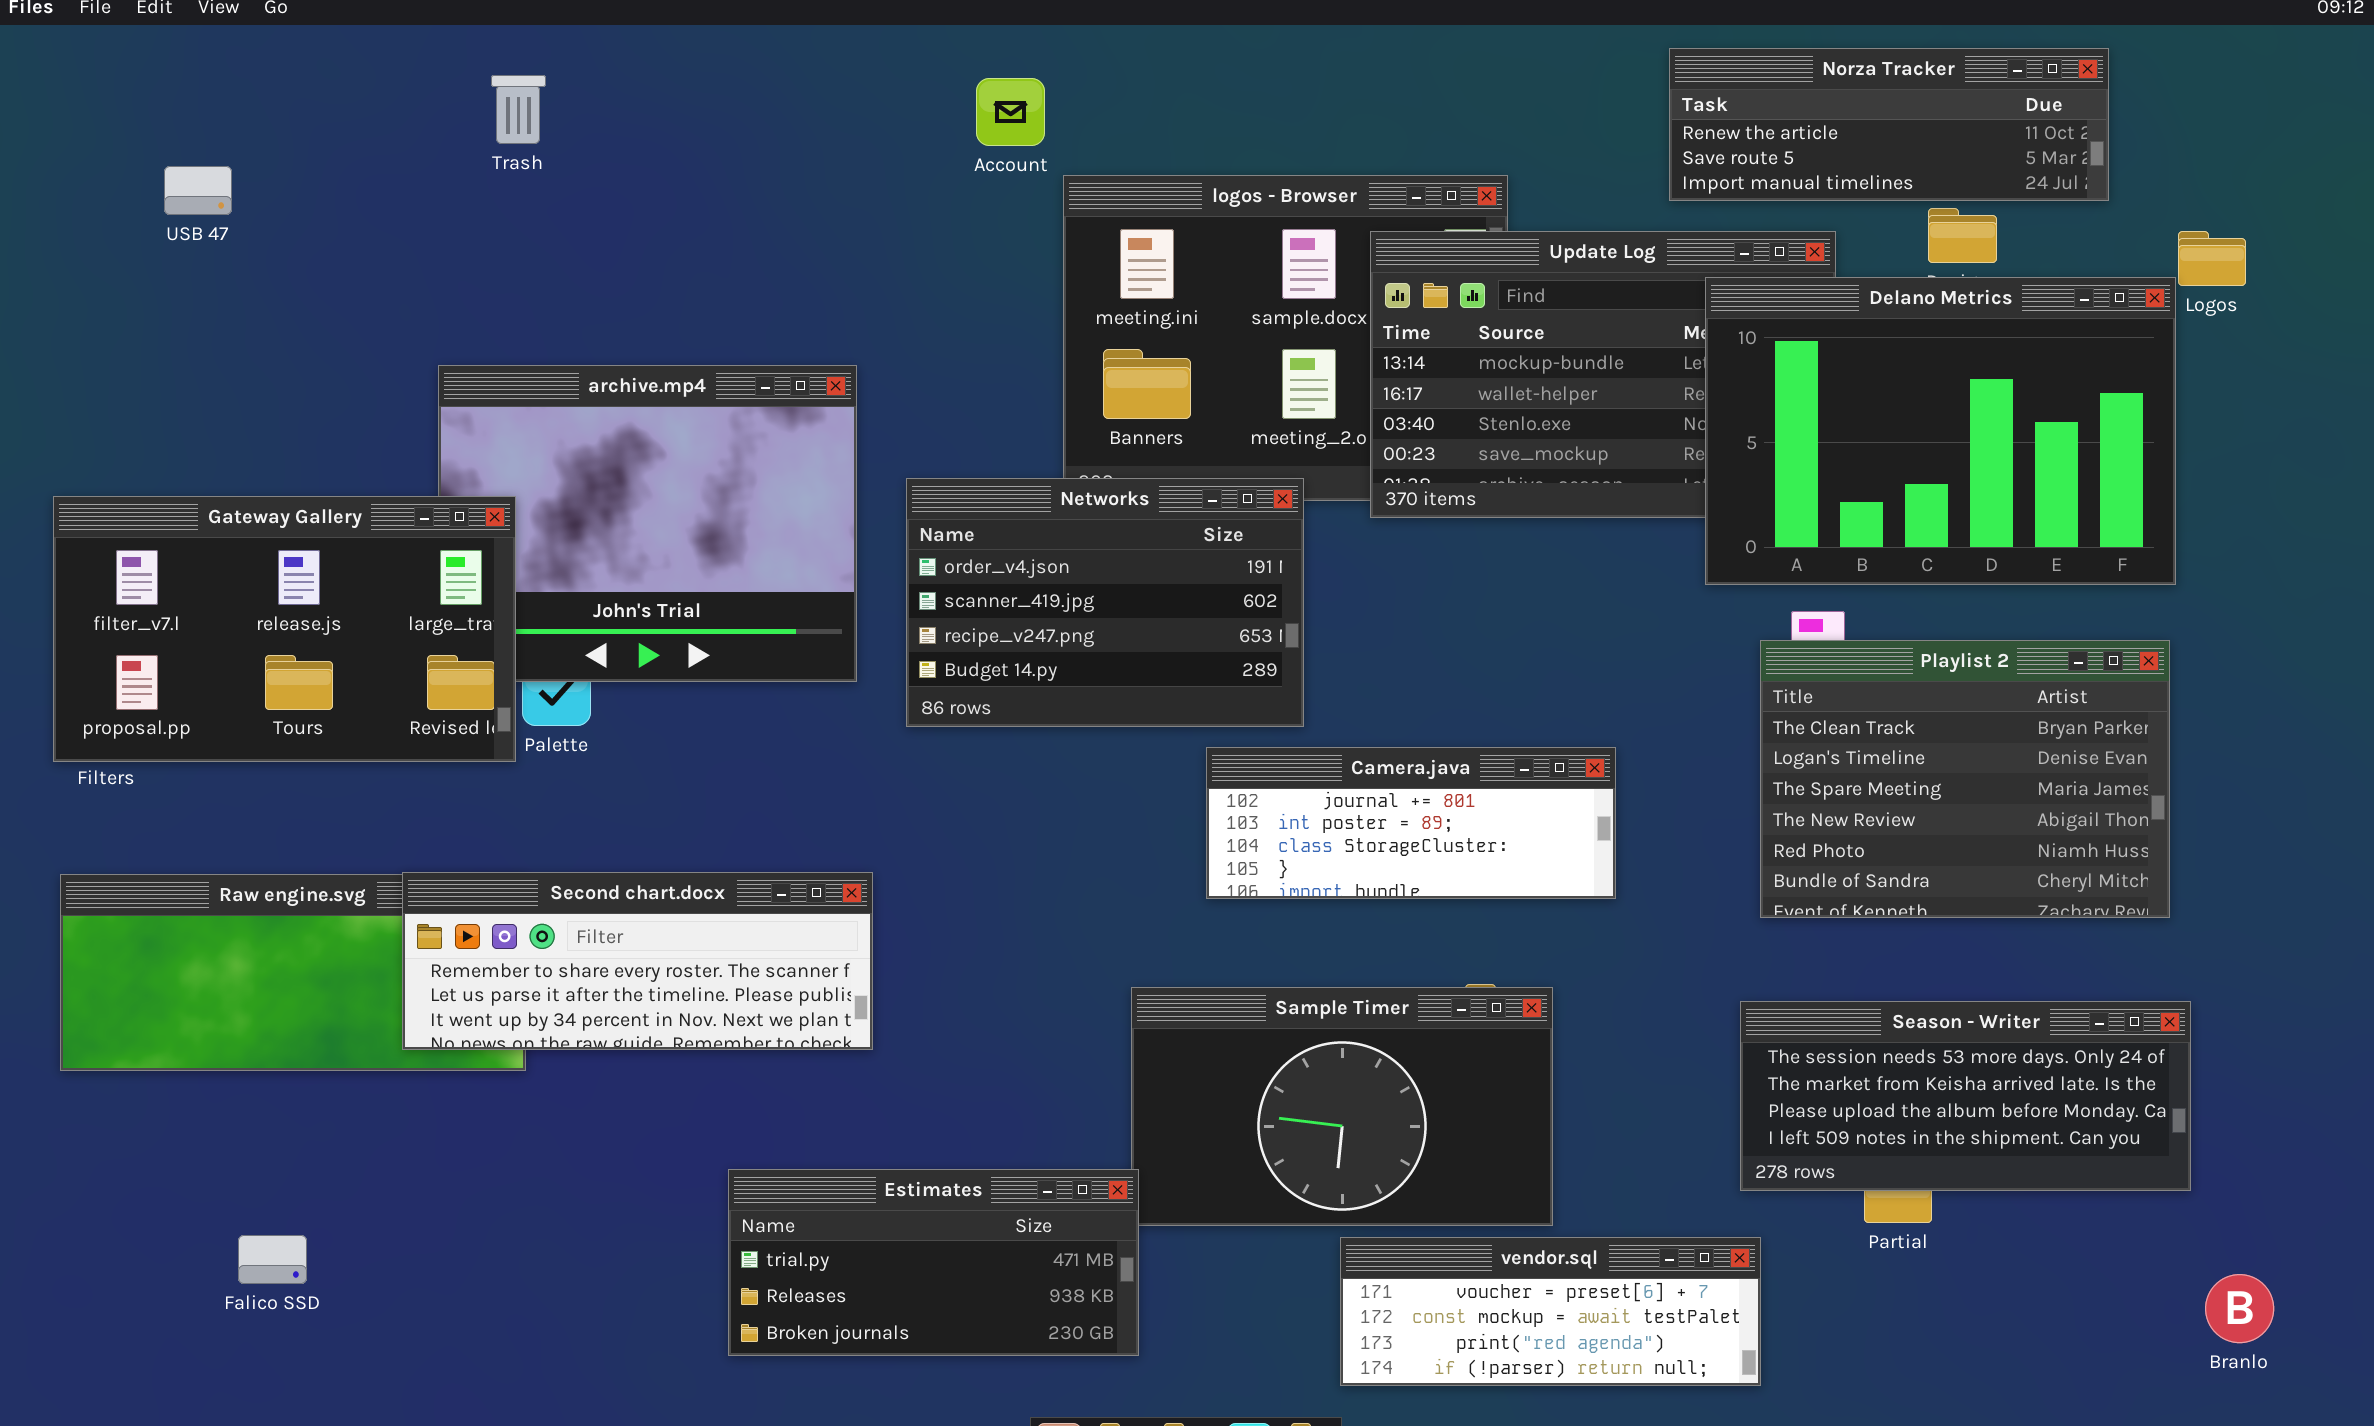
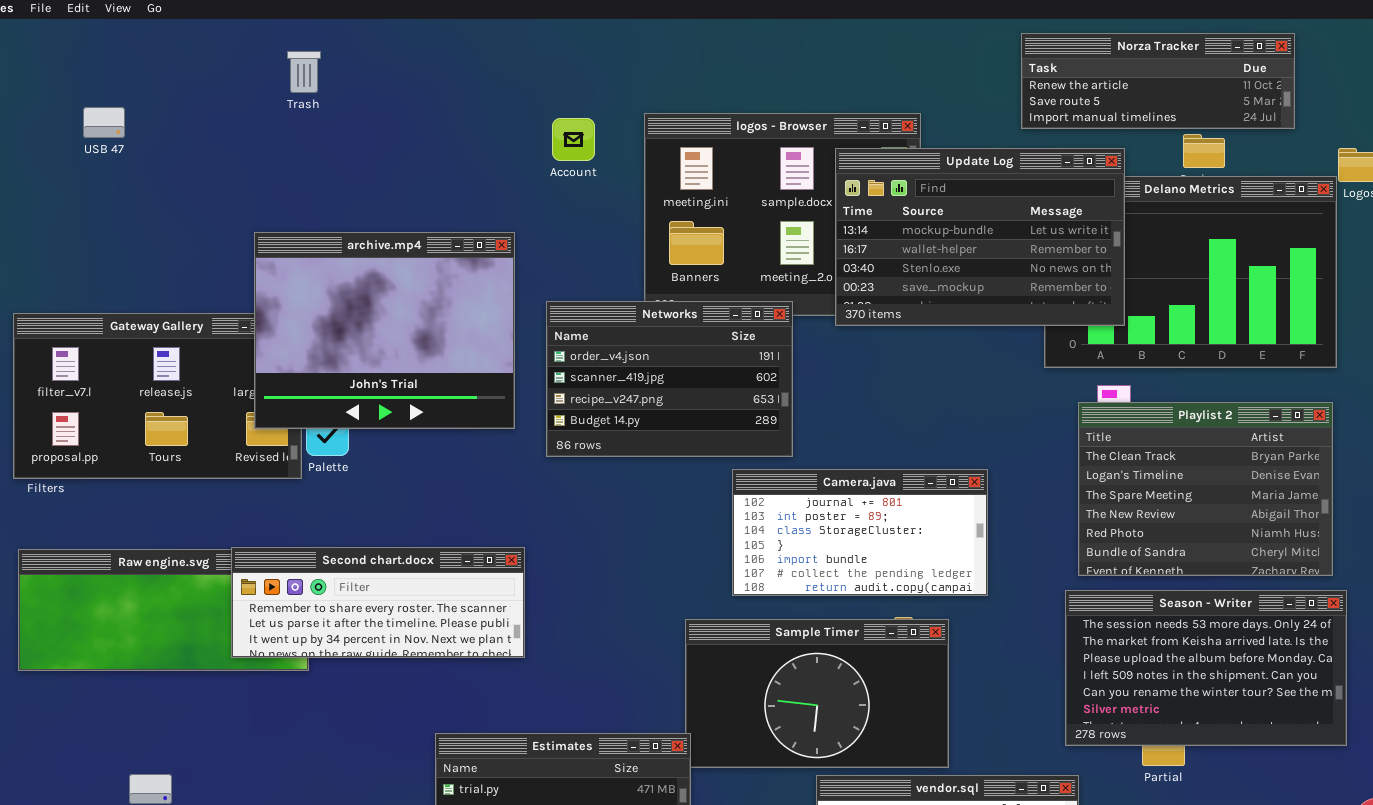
Account: [976,78,1045,146] -> [552,118,595,161], moved
Update Log: [1370,231,1836,518] -> [835,148,1125,326], raised
archive.mp4: [438,365,857,682] -> [254,232,515,429], raised
Camera.java: [1206,747,1616,899] -> [732,469,988,596], resized
Season - Writer: [1740,1001,2191,1191] -> [1065,590,1347,746], resized

